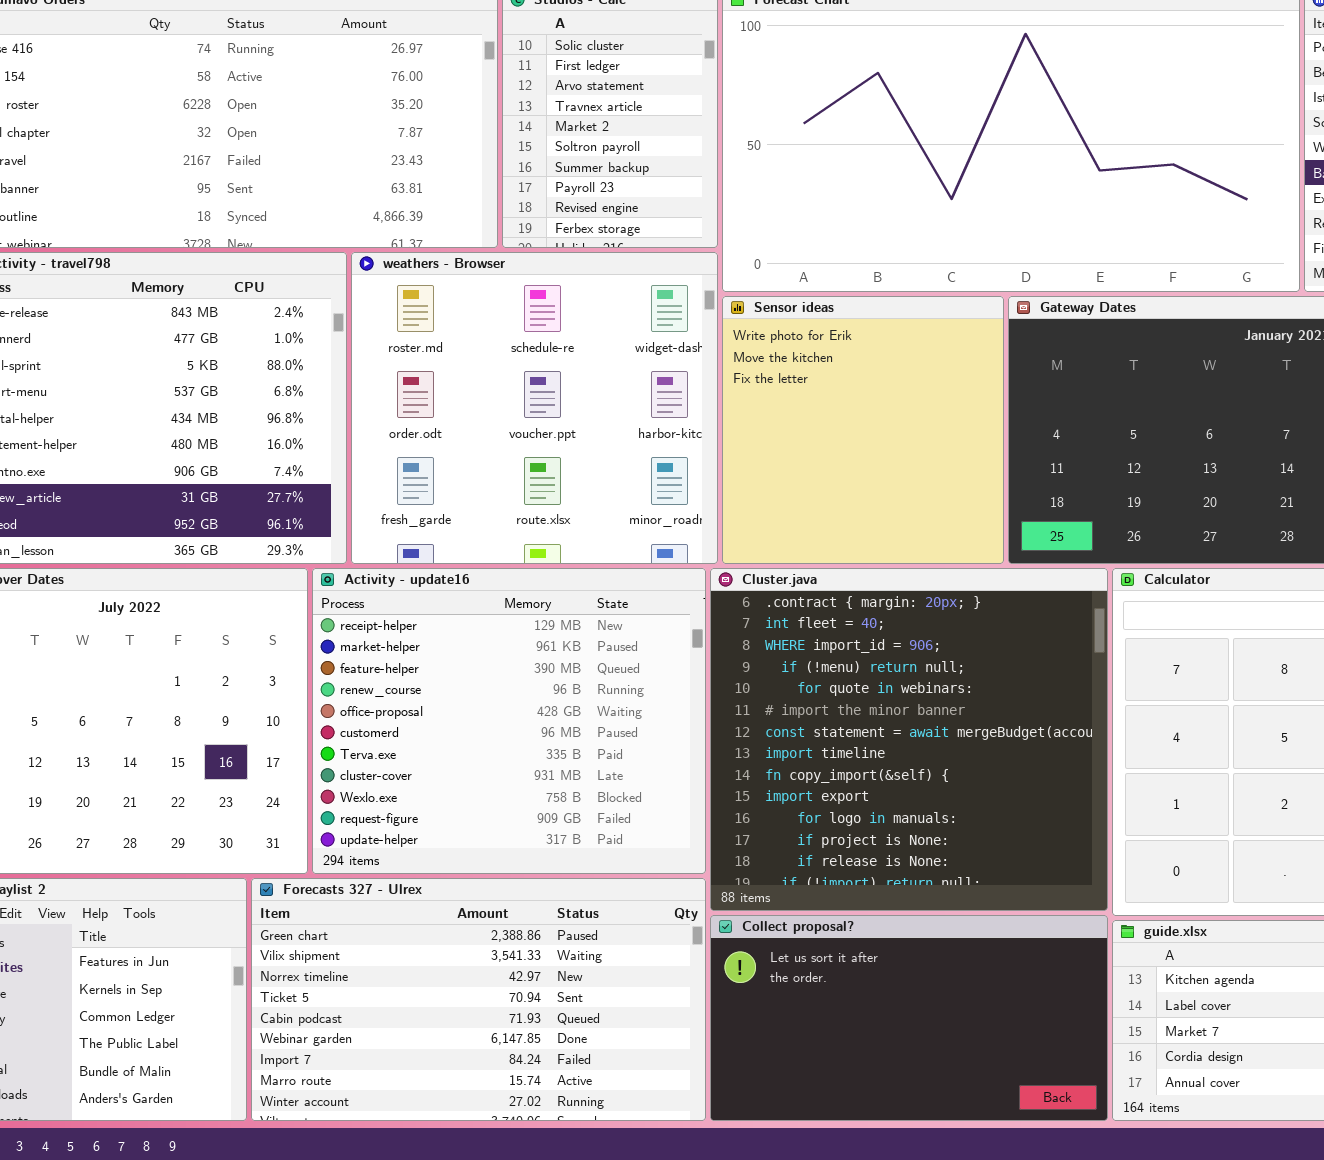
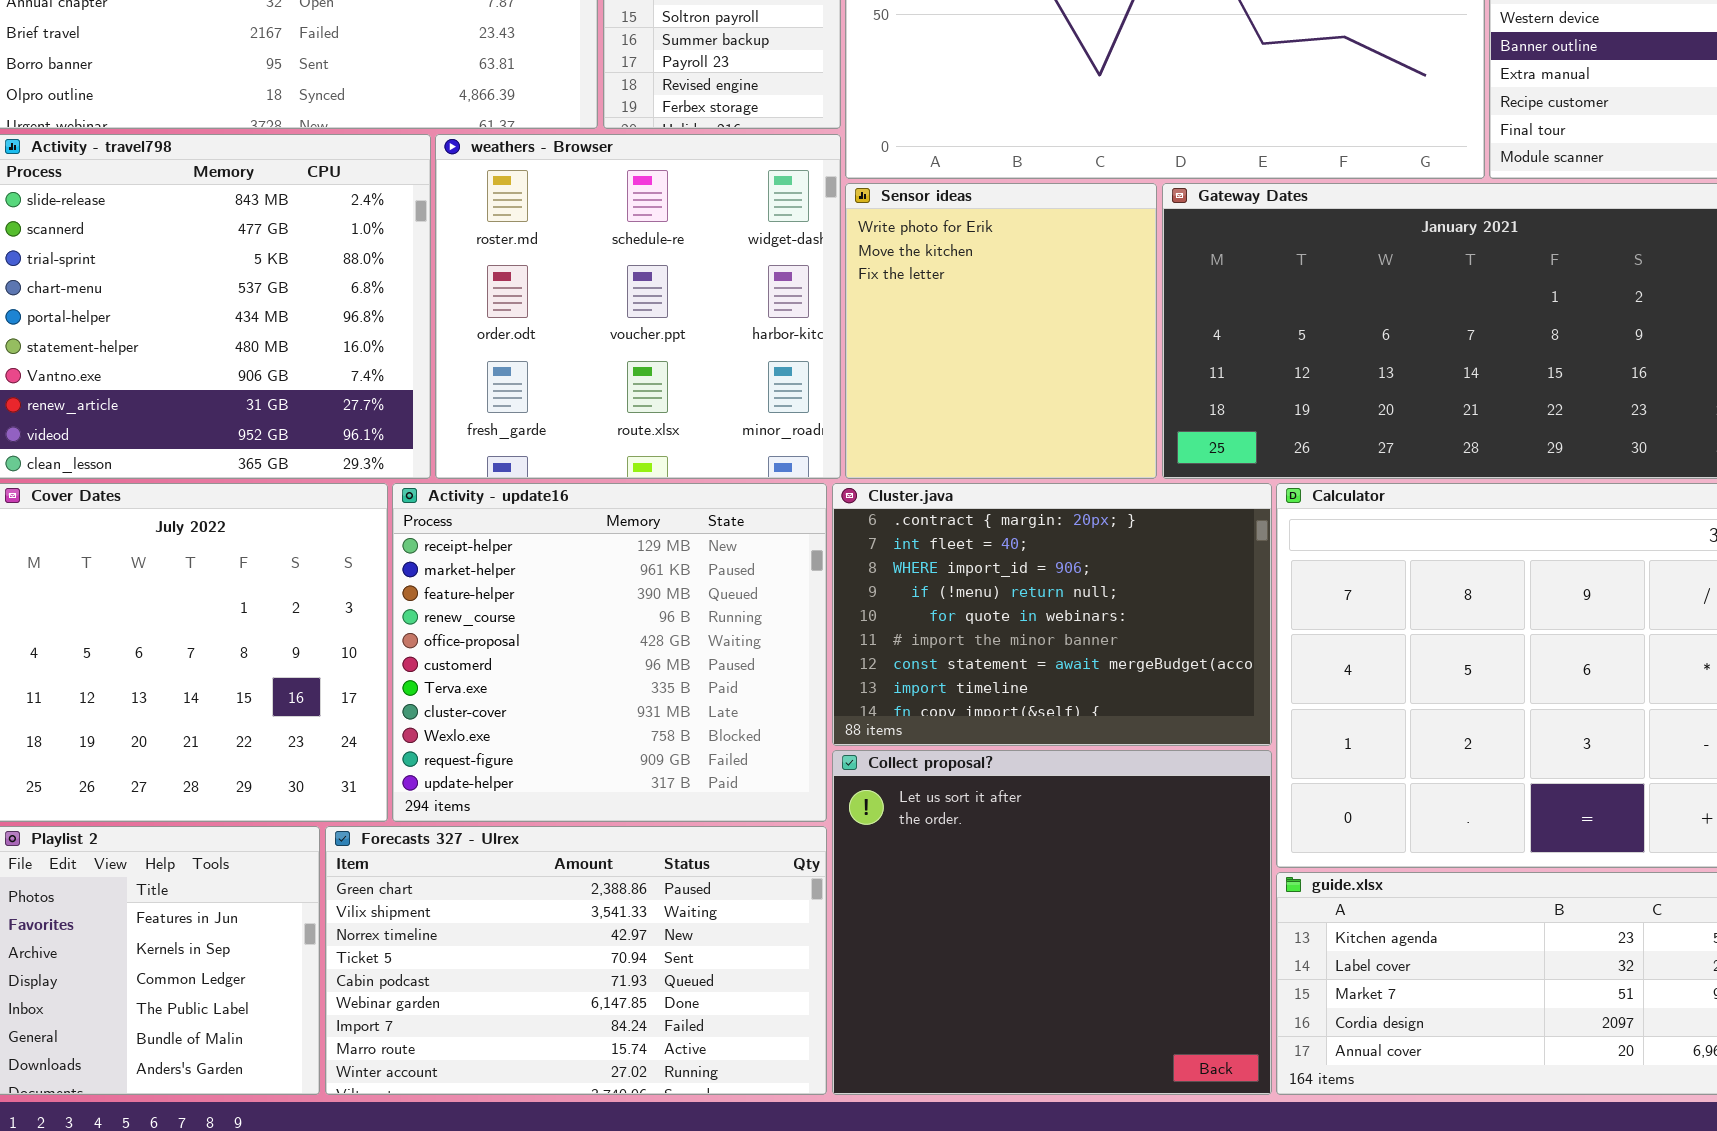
Cluster.java: [710,568,1108,911] -> [832,483,1272,746], resized
Collect proposal?: [710,915,1108,1121] -> [832,750,1272,1095], resized

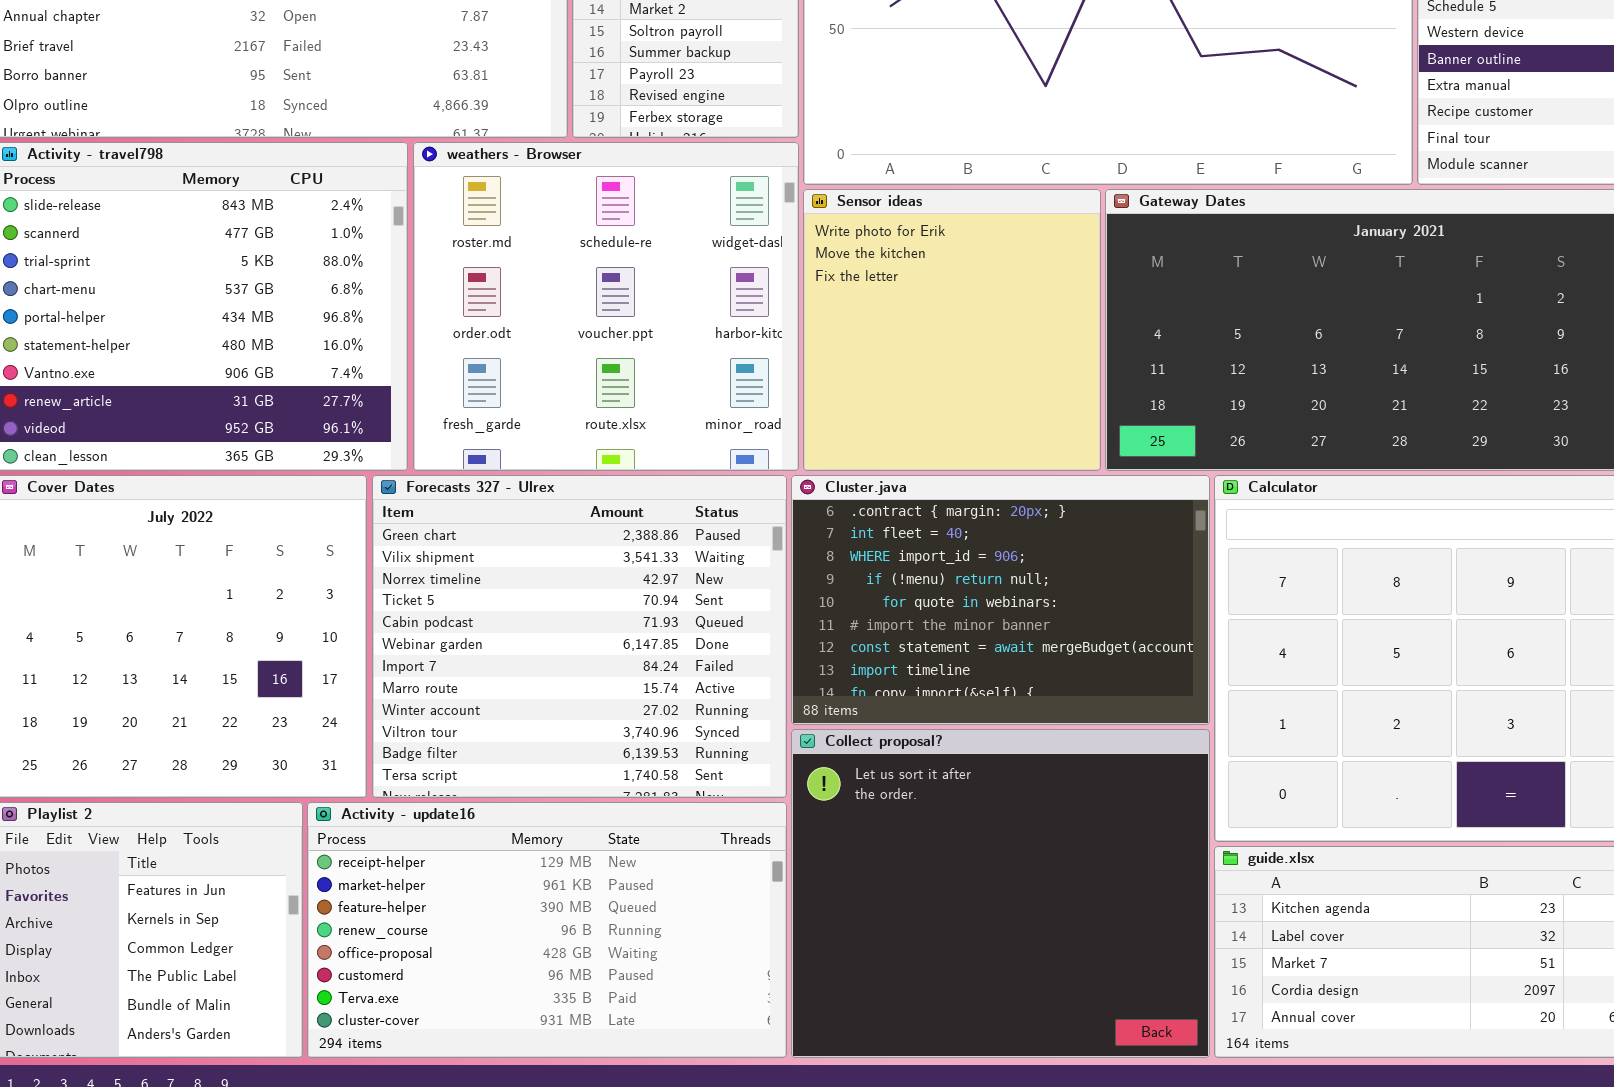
Activity - update16: [392,483,827,822] -> [307,802,787,1058], moved, resized
Forecasts 327 - Ulrex: [325,826,827,1095] -> [372,475,787,798], moved, resized

